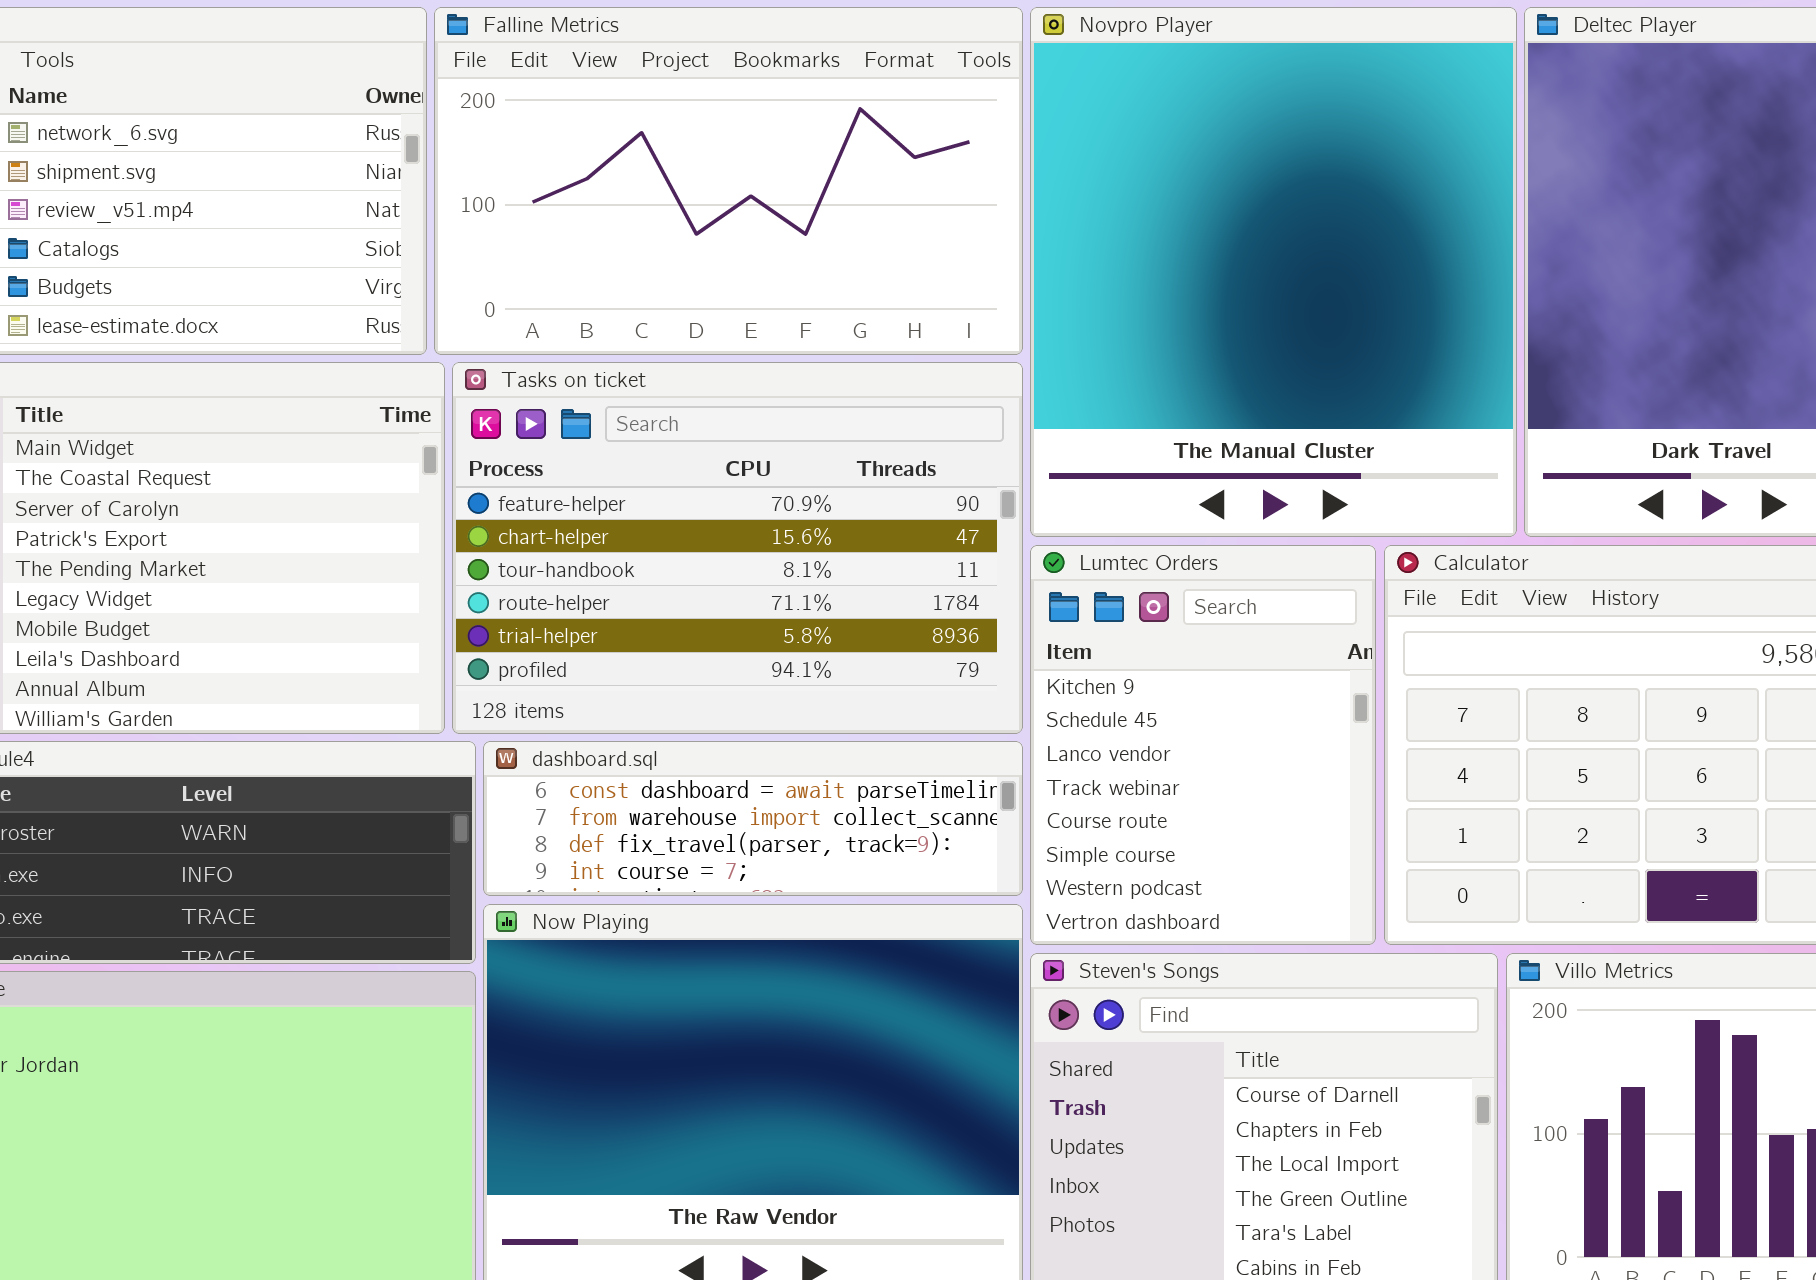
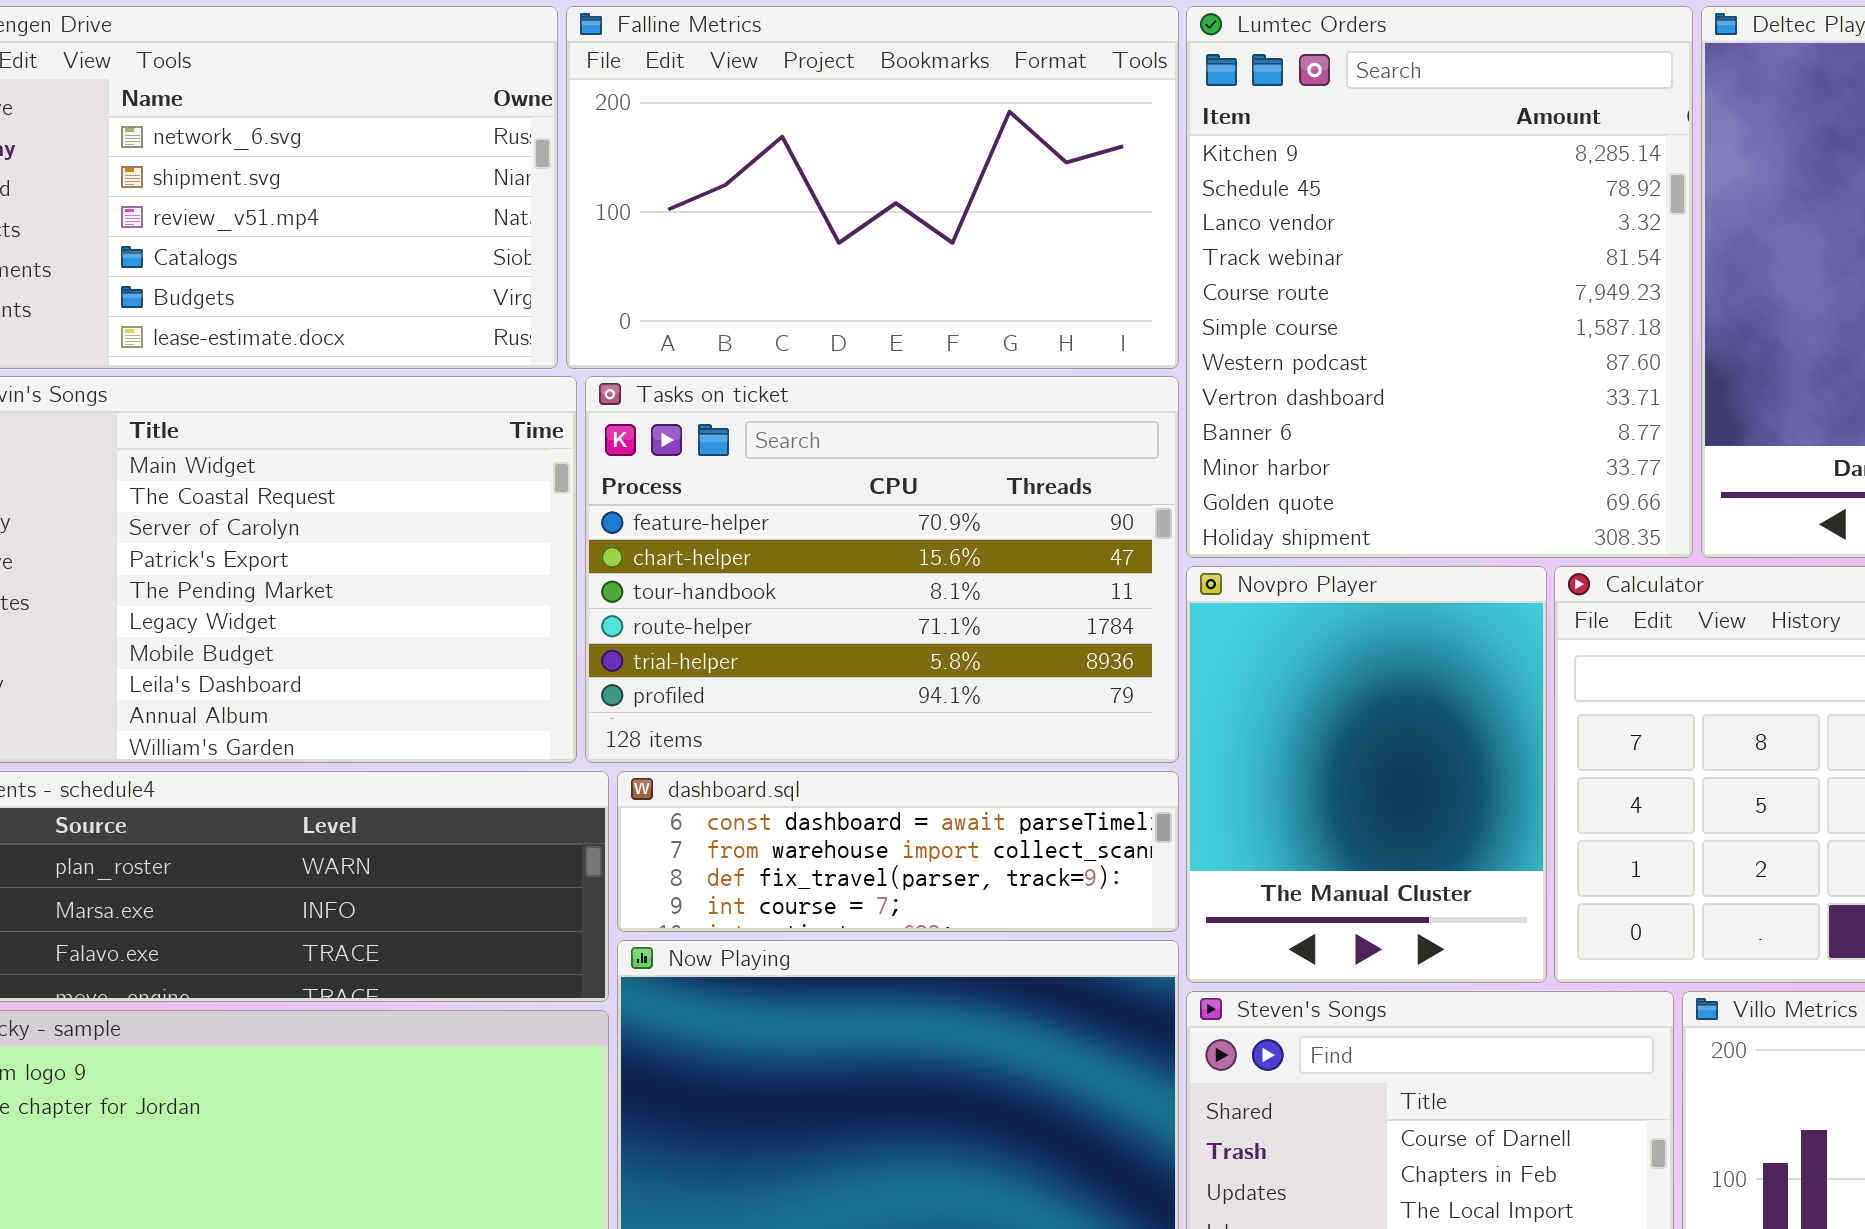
Novpro Player: [1030,7,1517,537] -> [1186,566,1547,983], moved, resized
Lumtec Orders: [1030,545,1376,945] -> [1186,6,1693,558], moved, resized

